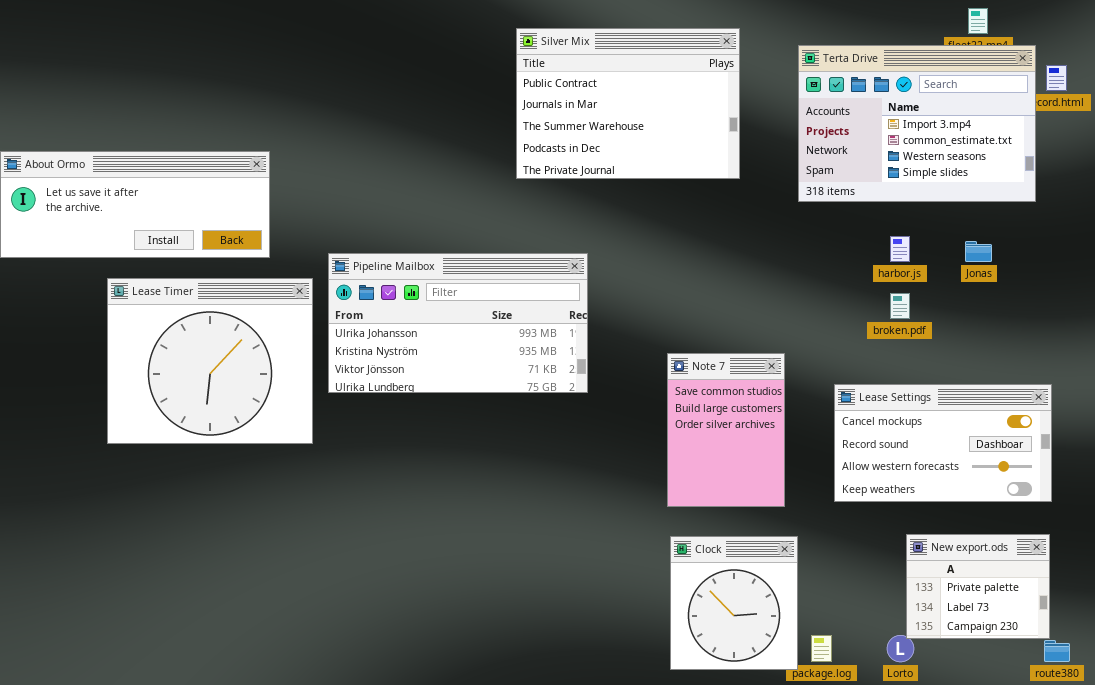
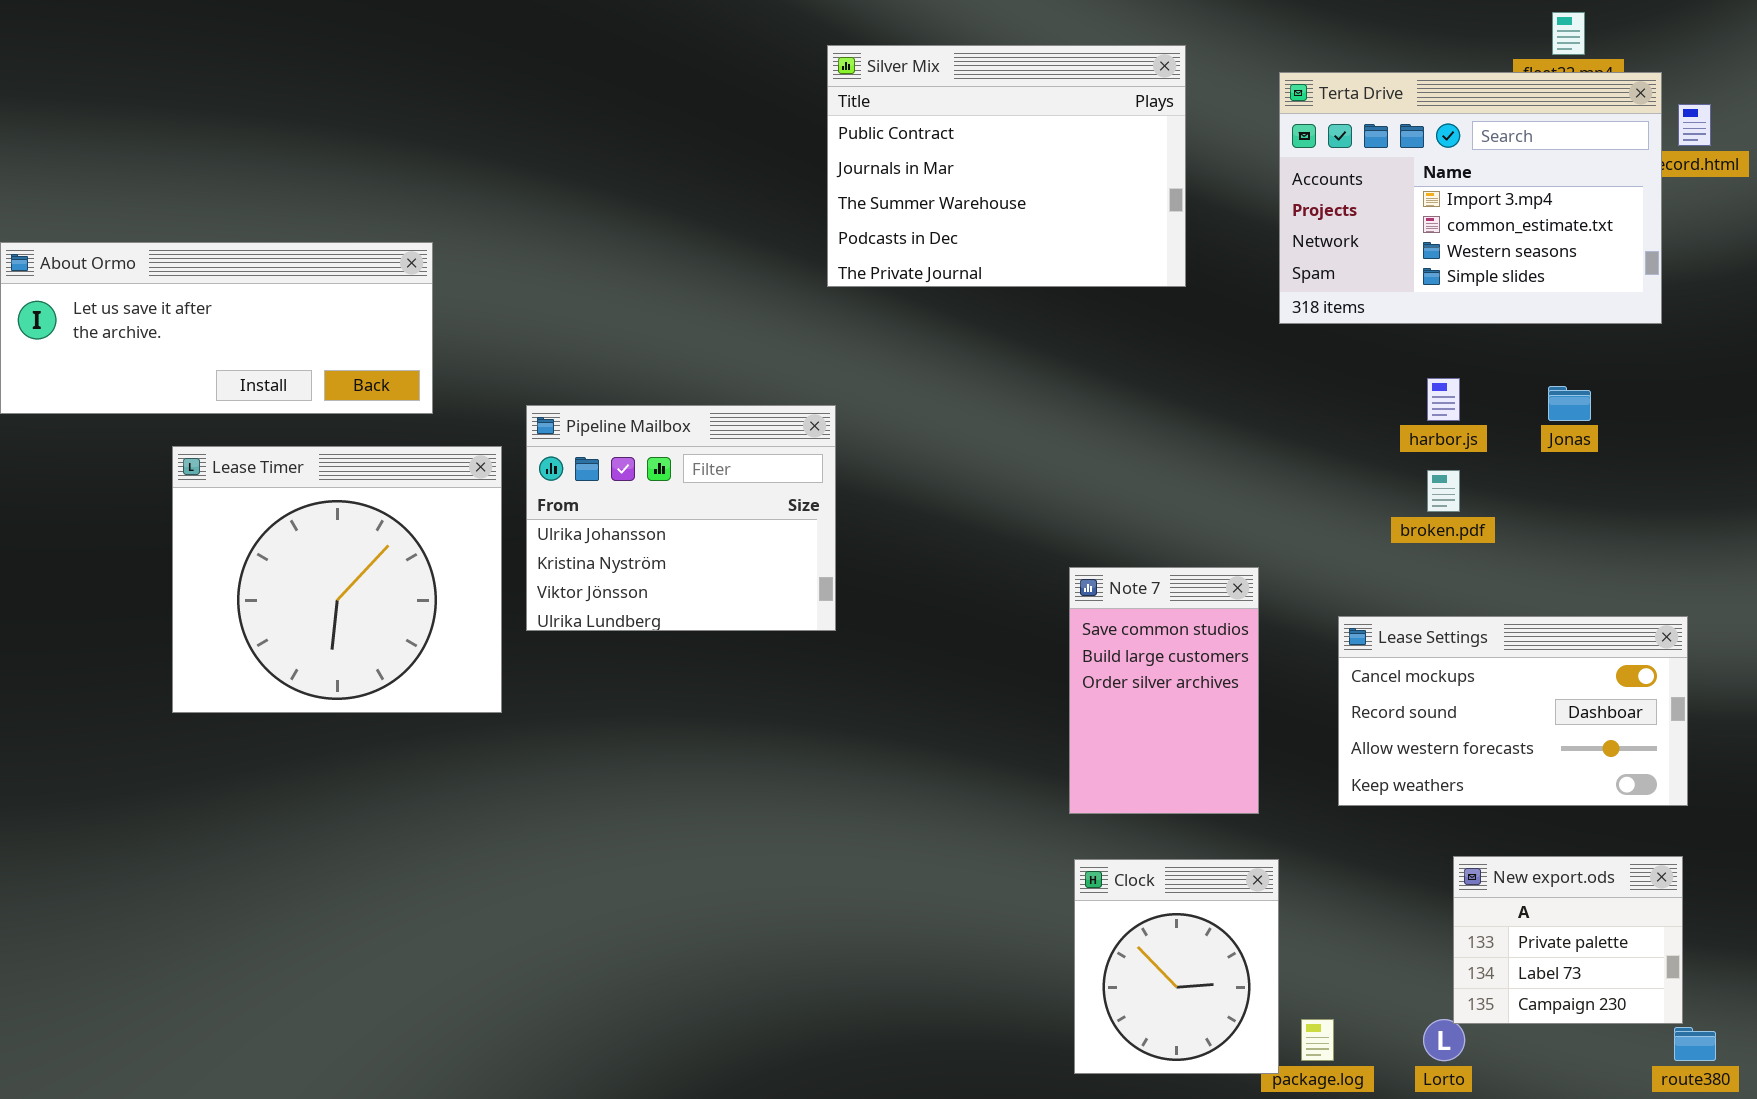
Pipeline Mailbox: [328,253,588,393] -> [526,405,836,631], resized

